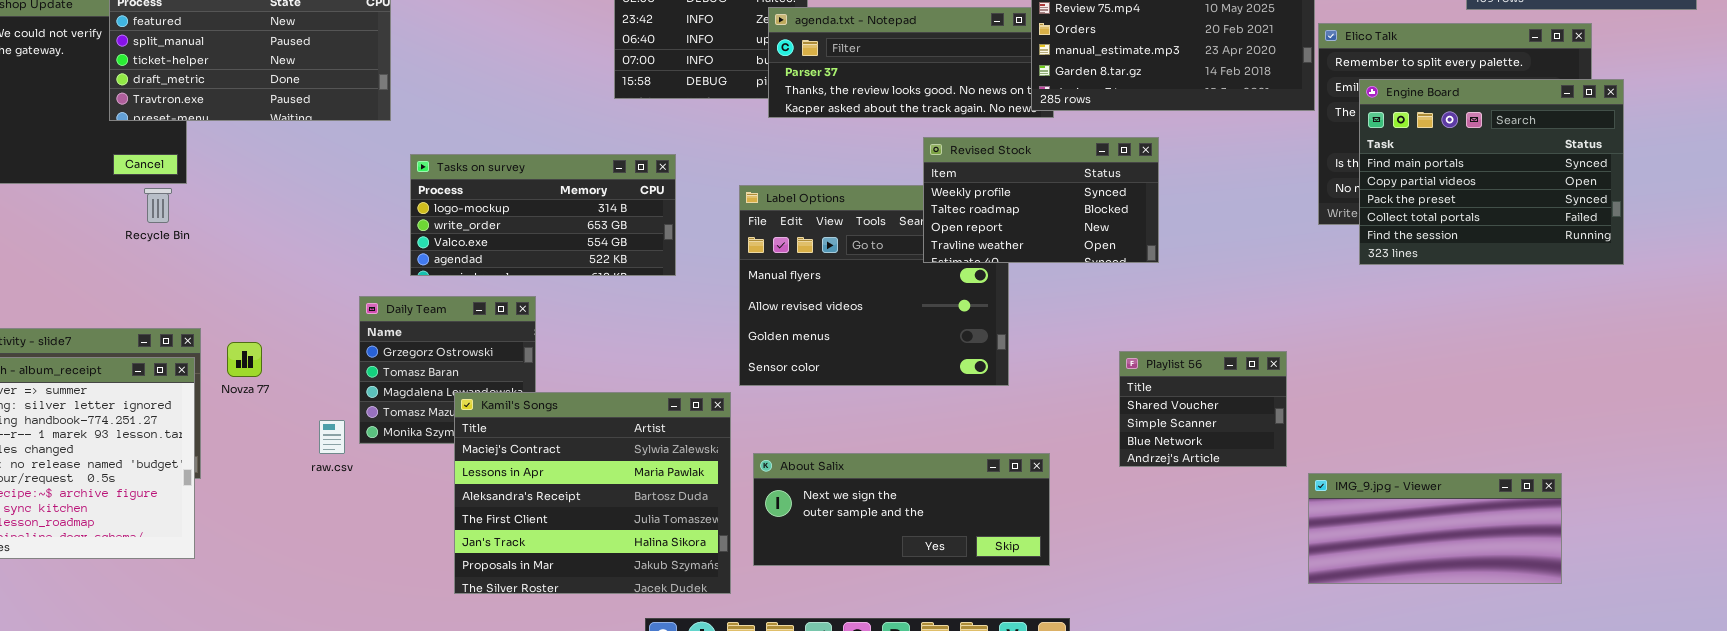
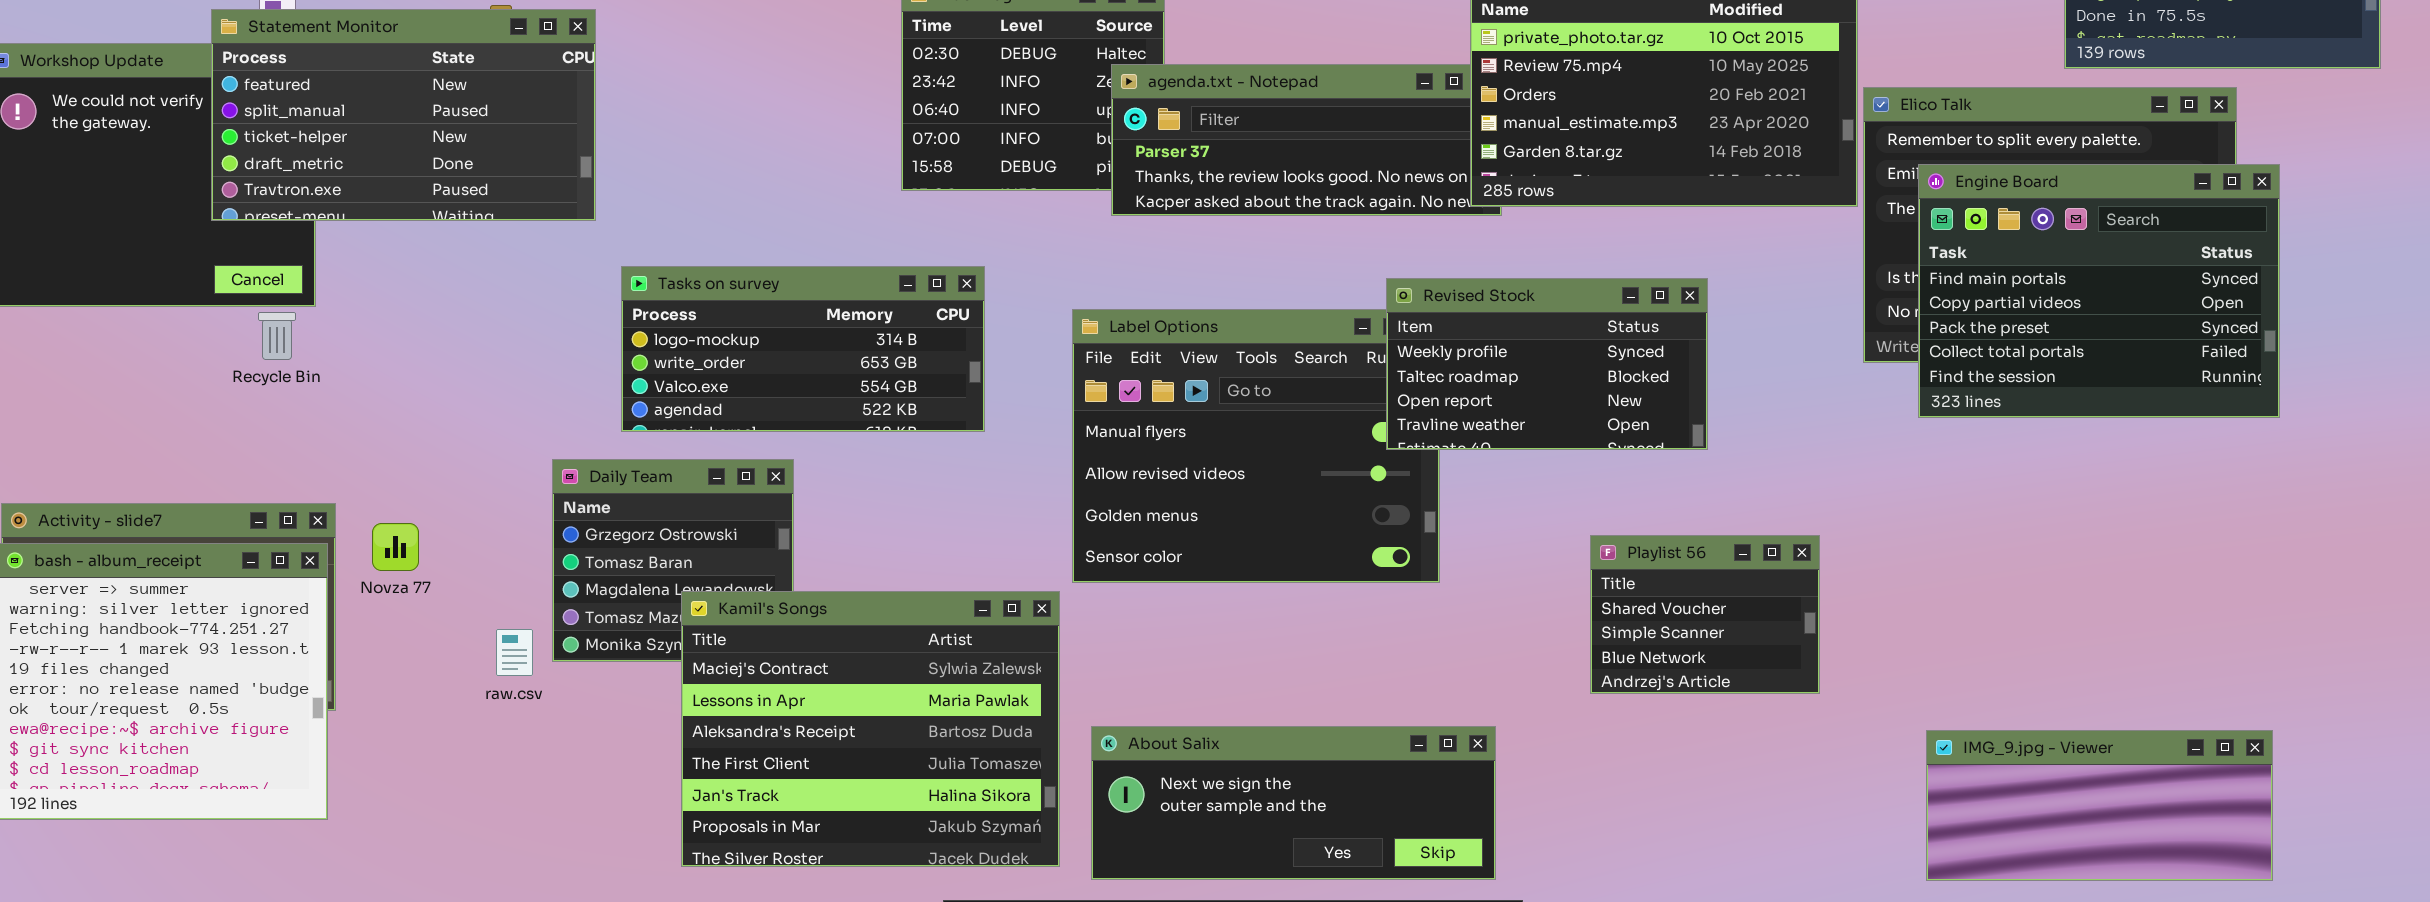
Revised Stock: [923,137,1159,263] -> [1386,278,1708,450], moved
About Salix: [753,453,1050,566] -> [1091,726,1496,880], moved
IMG_9.jpg - Viewer: [1308,473,1562,584] -> [1926,730,2273,881], moved

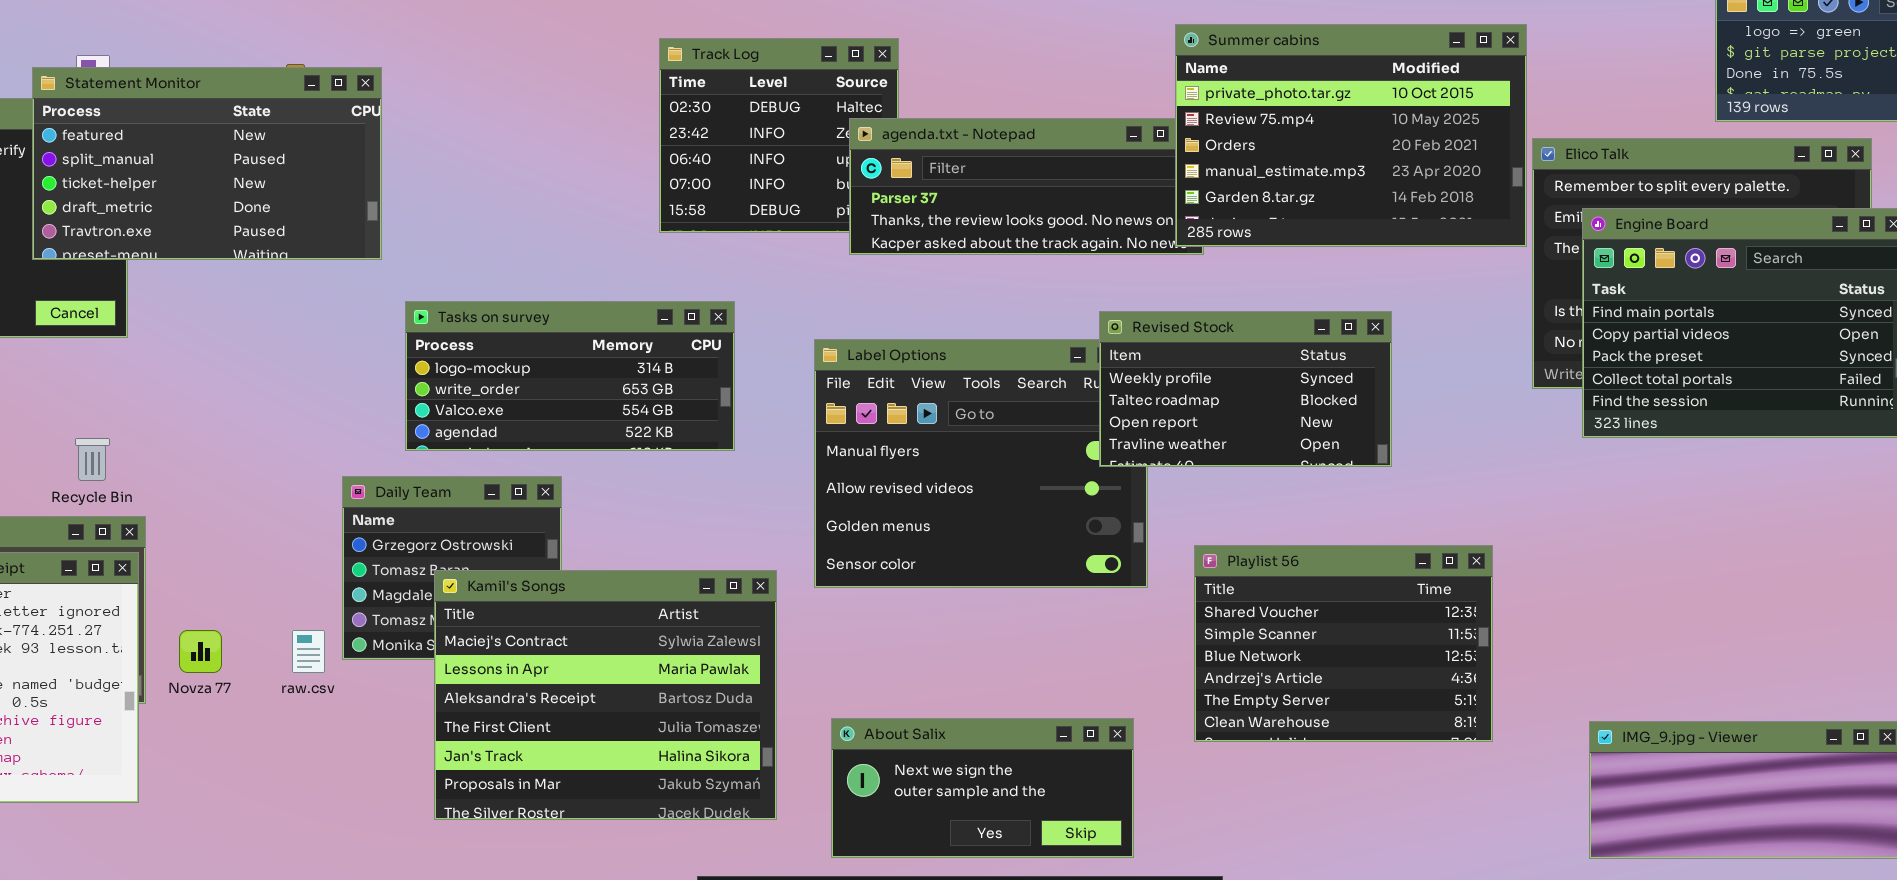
Recycle Bin: [258,312,296,360] -> [75,438,110,481], moved
Novza 77: [372,523,419,571] -> [179,630,222,673], moved
Playlist 56: [1590,535,1820,694] -> [1194,545,1493,742], resized
Kamil's Songs: [681,591,1060,867] -> [434,570,777,820], moved
About Salix: [1091,726,1496,880] -> [831,718,1134,858], resized

